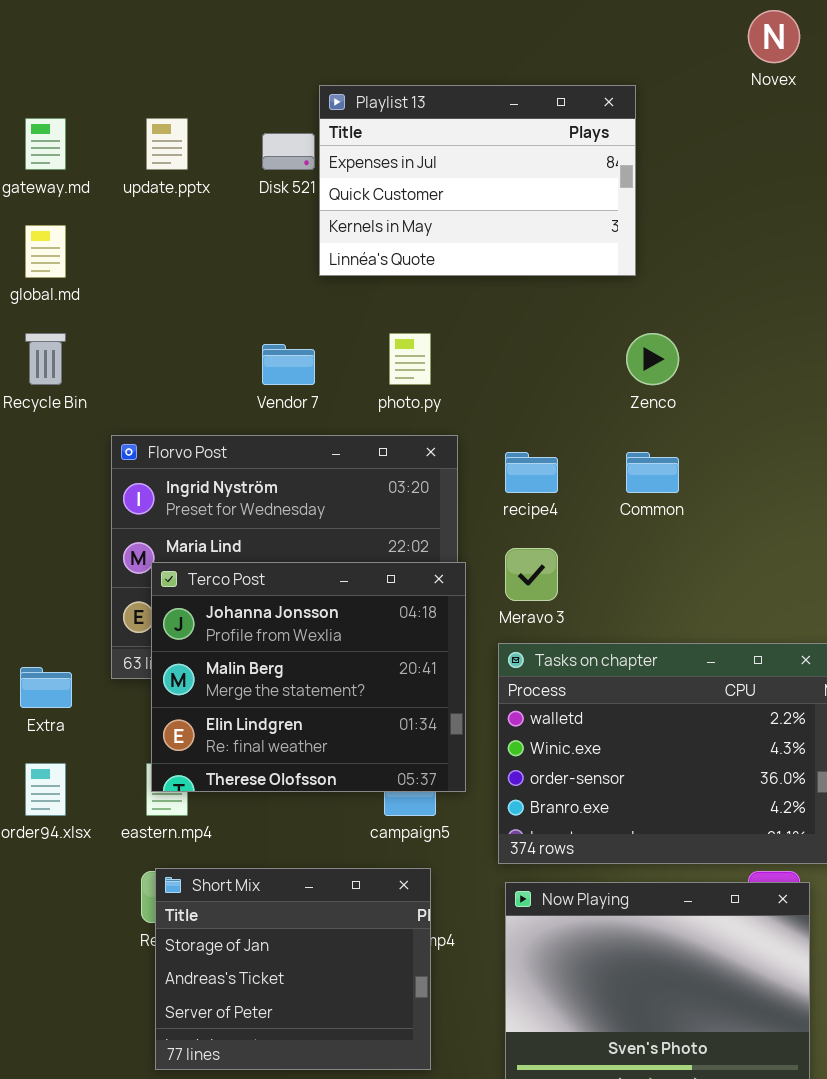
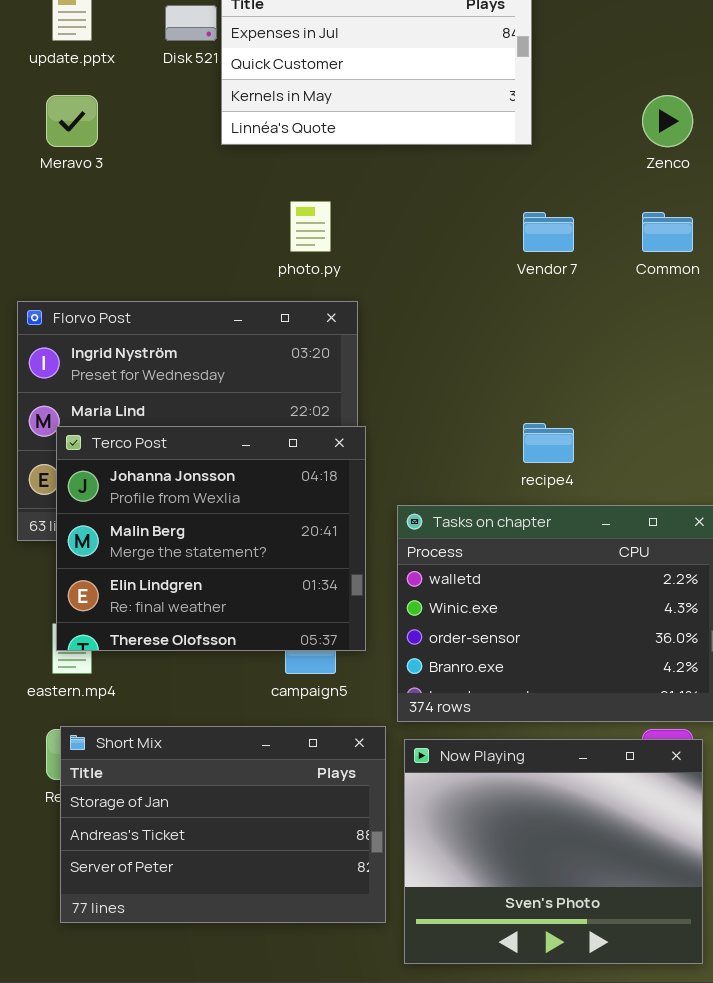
Zenco: [626,333,679,385] -> [642,95,693,147], moved
Vendor 7: [262,344,315,385] -> [523,212,574,252], moved
recipe4: [505,452,558,493] -> [523,423,574,463], moved
Common: [626,452,679,493] -> [642,212,693,252], moved
Meravo 3: [505,548,558,601] -> [46,95,98,147], moved
Short Mix: [155,868,431,1070] -> [60,726,386,923], resized

